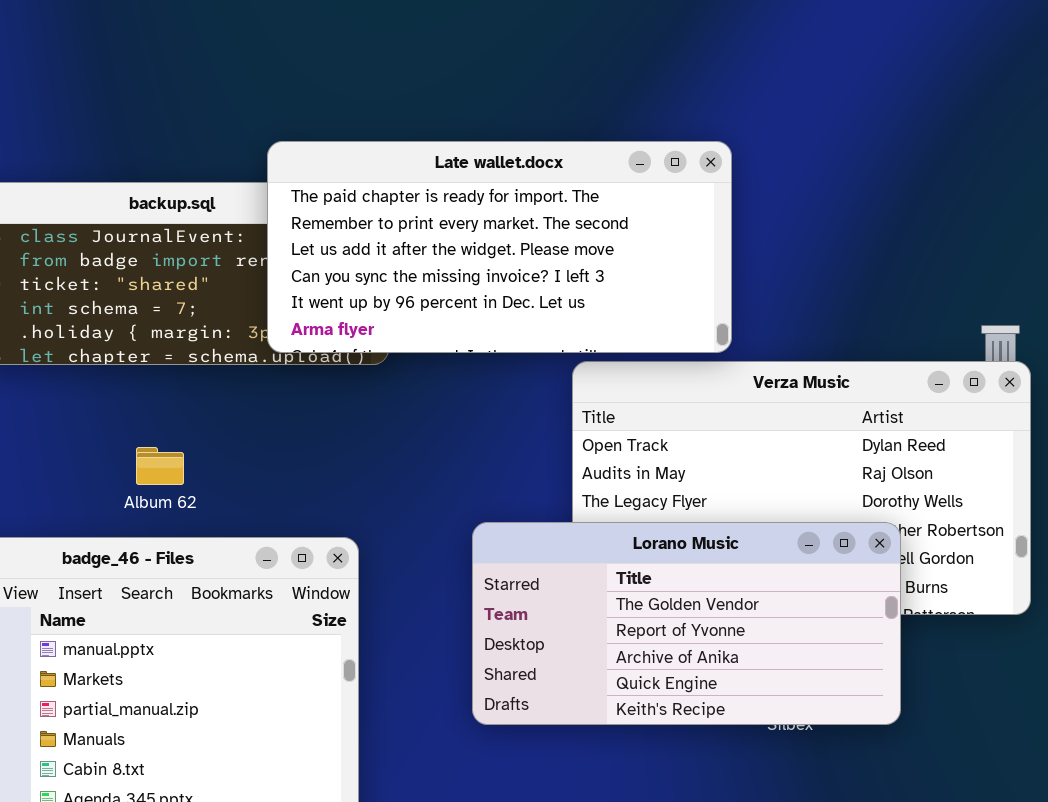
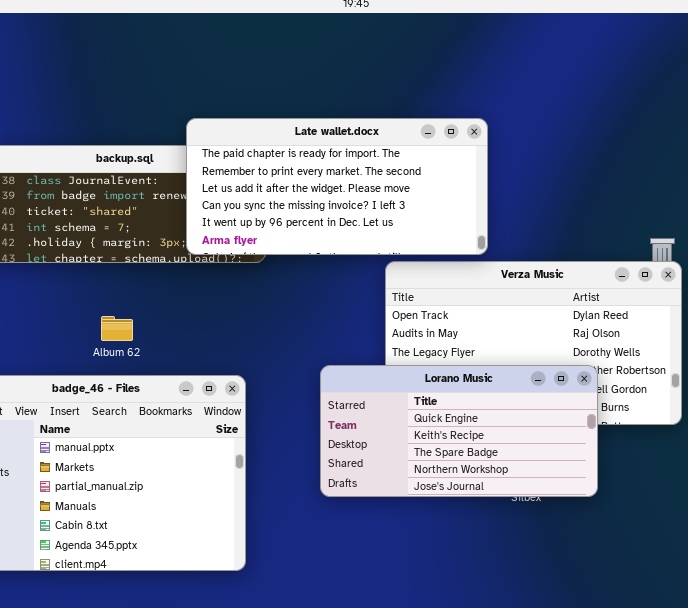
Lorano Music: [472,522,901,725] -> [320,365,598,497], scrolled down 3 rows

